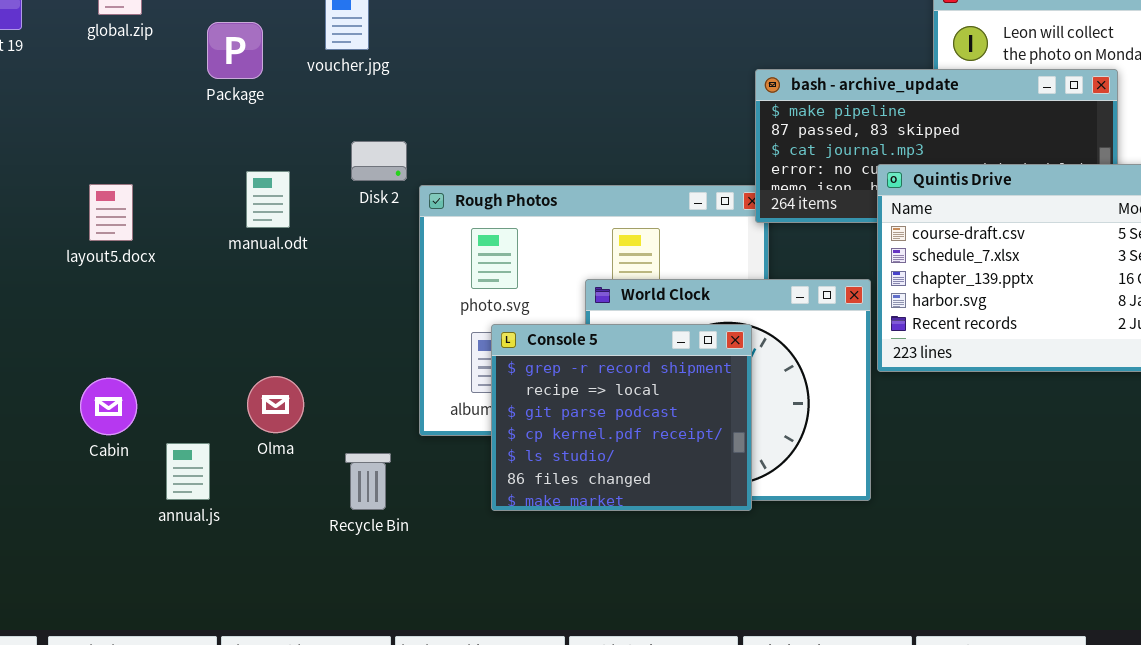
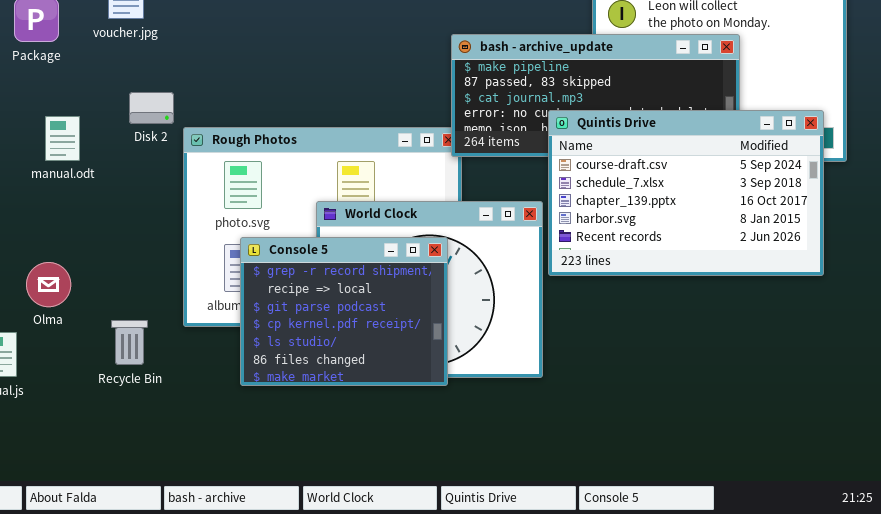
Olma: [247,376,304,433] -> [26,262,71,307], moved
Recycle Bin: [345,453,391,510] -> [111,320,148,365], moved

